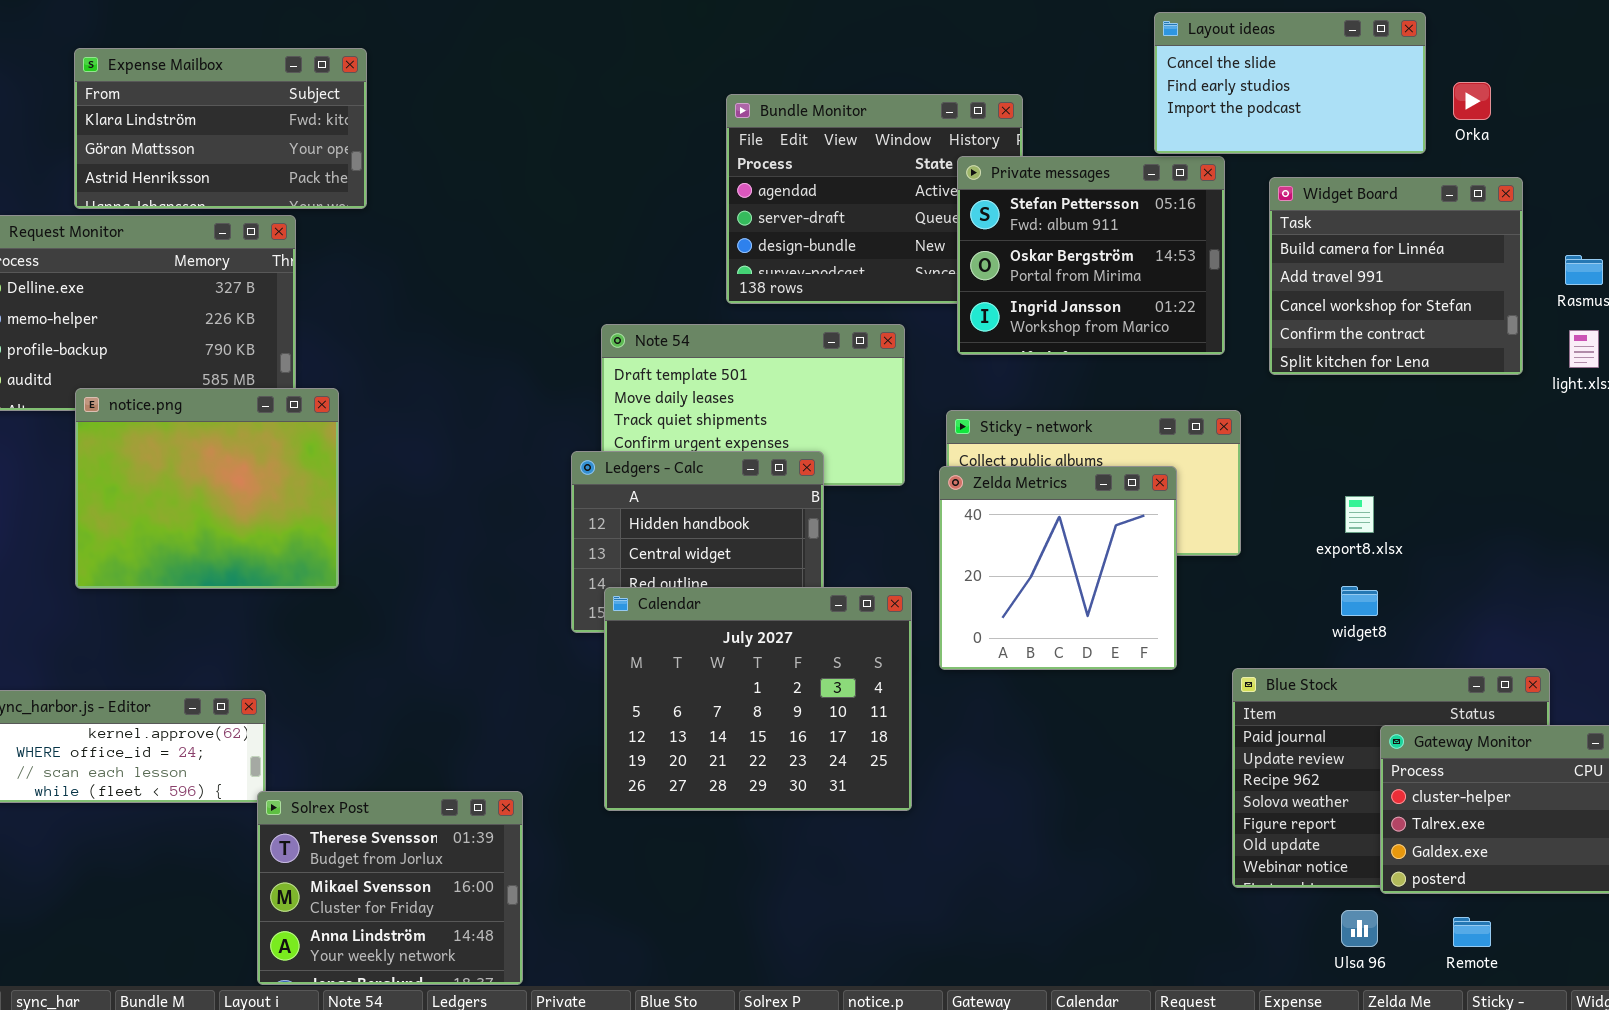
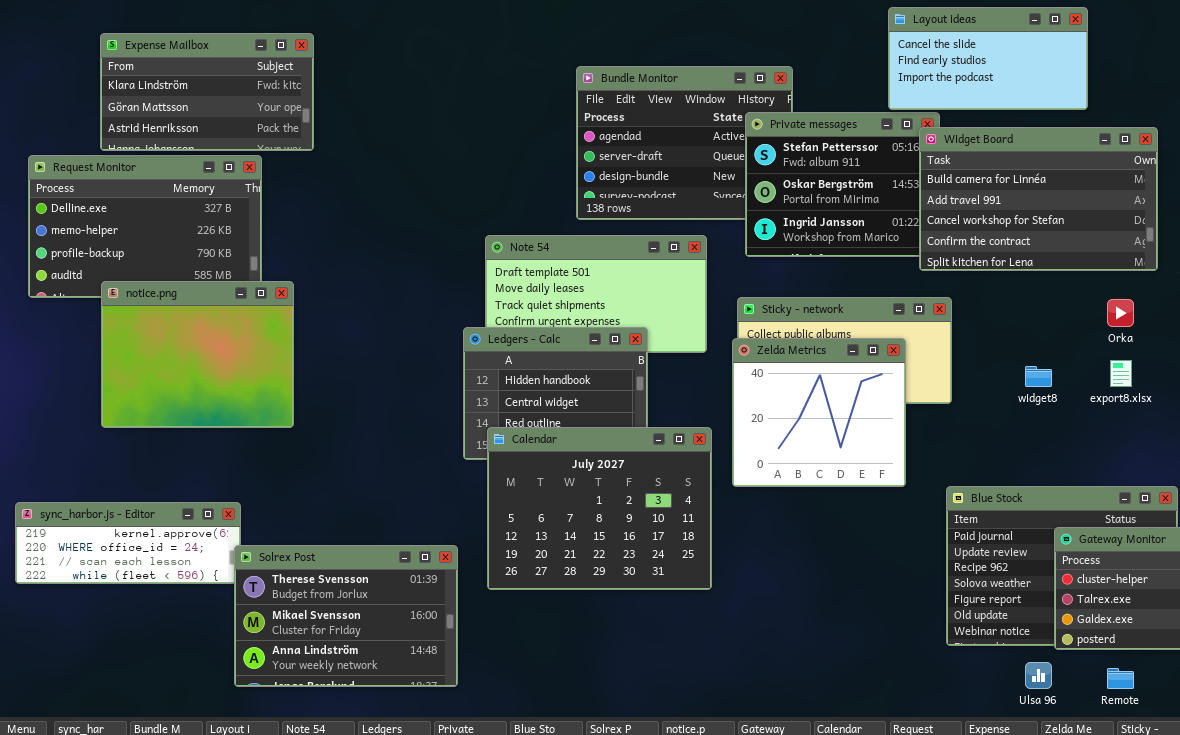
Orka: [1453,82,1491,120] -> [1107,299,1134,327], moved
Widget Board: [1269,177,1523,375] -> [919,127,1158,271], resized
export8.xlsx: [1345,496,1374,533] -> [1110,360,1132,387], moved
widget8: [1341,586,1378,616] -> [1025,366,1052,387], moved
Solrex Post: [257,791,523,985] -> [234,545,458,687], moved, resized

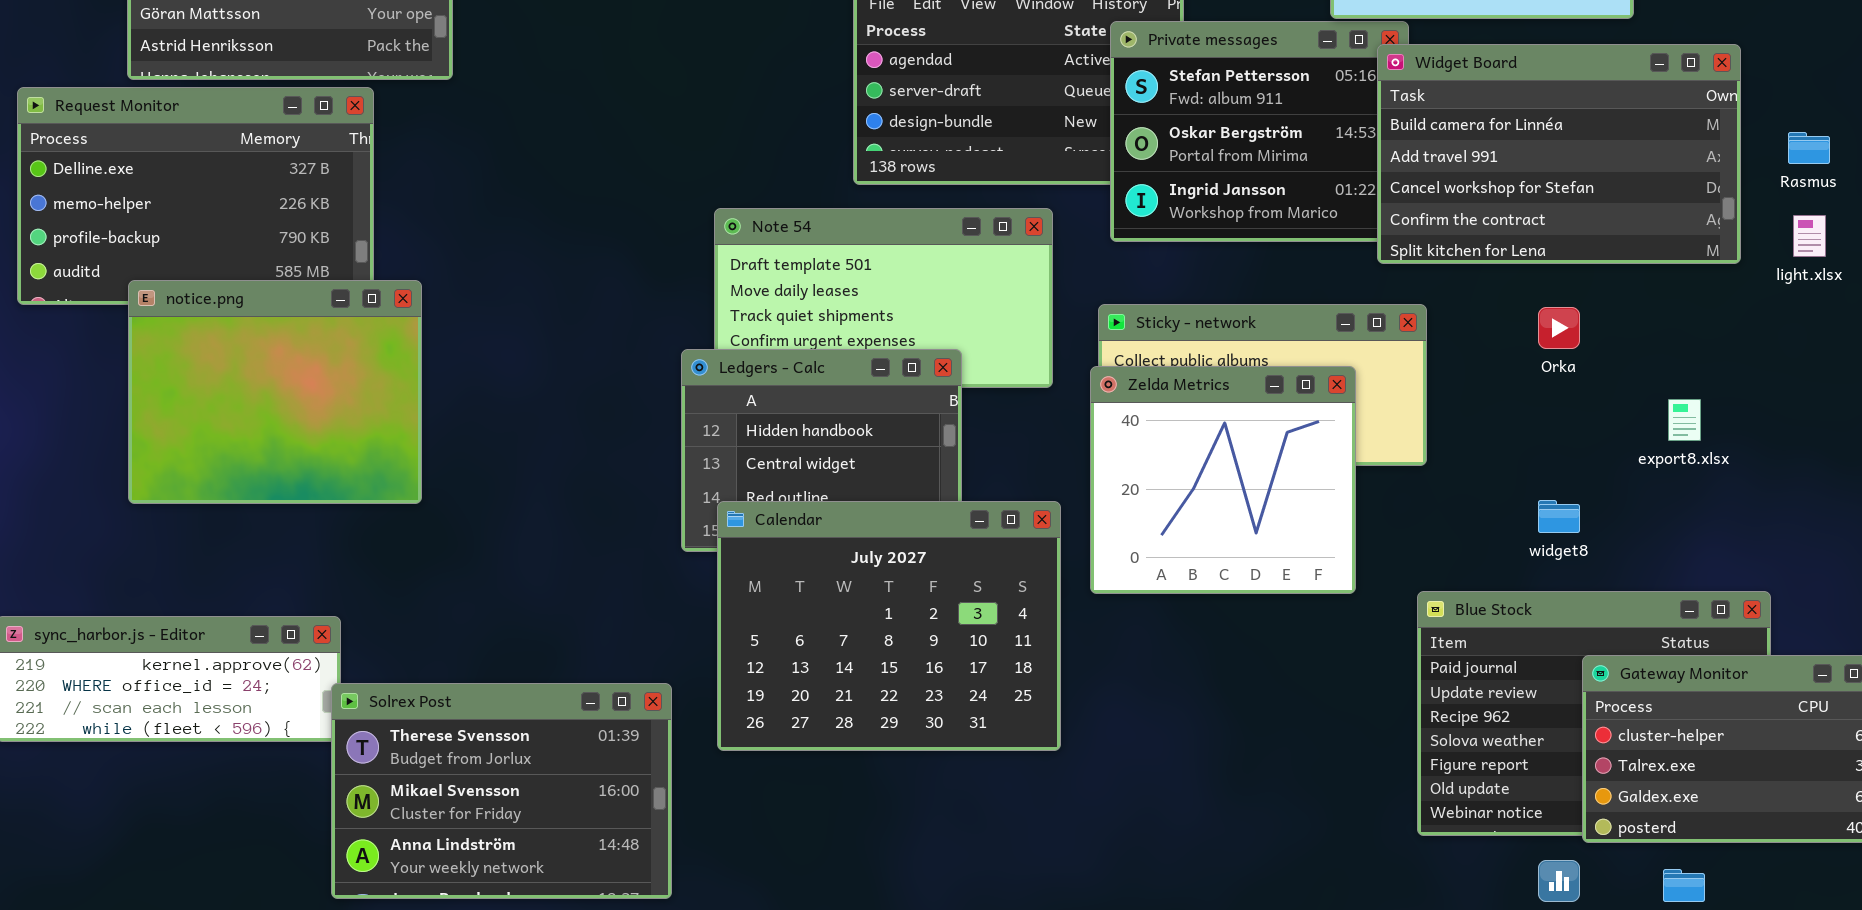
Orka: [1107,299,1134,327] -> [1538,307,1580,349], moved
widget8: [1025,366,1052,387] -> [1538,500,1580,533], moved

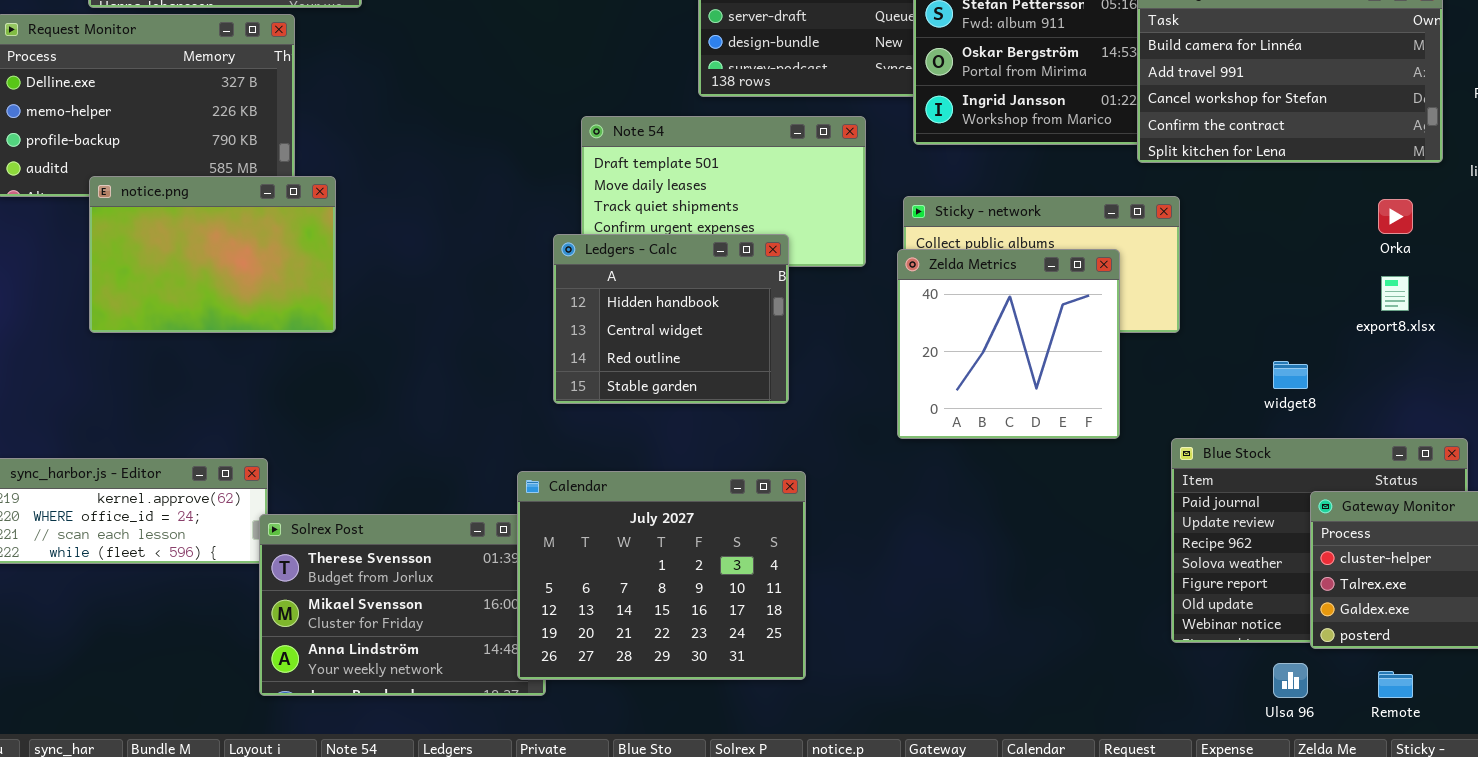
notice.png: [128,280,422,504] -> [89,176,336,333], resized
Orka: [1538,307,1580,349] -> [1378,199,1413,234], moved
Calendar: [717,501,1061,751] -> [517,471,806,680], moved

